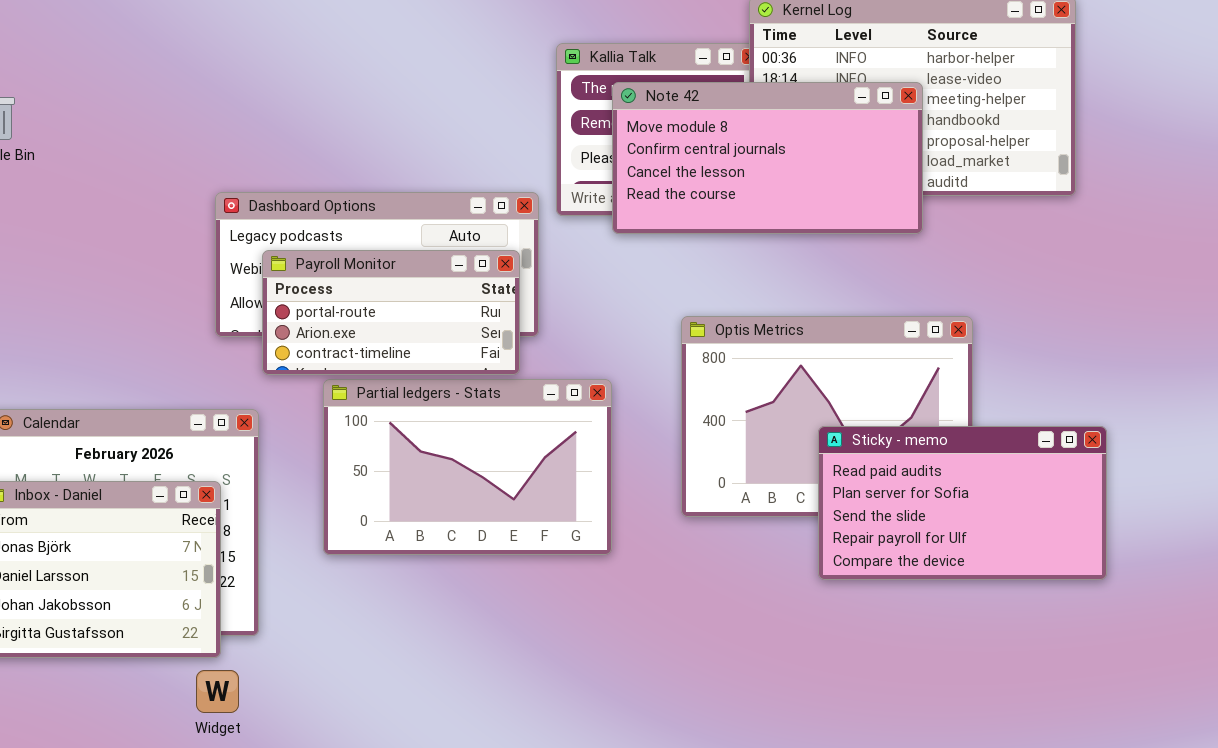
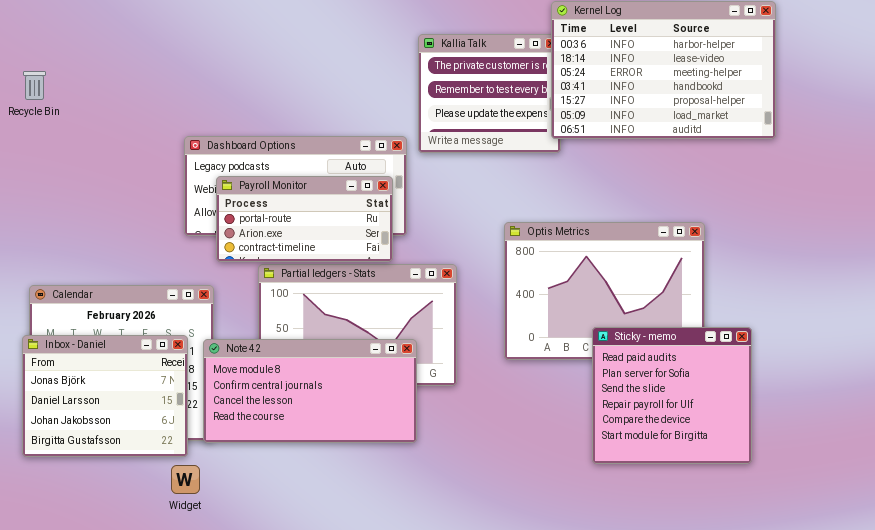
Note 42: [612,82,923,234] -> [203,339,417,443], moved
Sticky - memo: [818,426,1107,580] -> [592,327,752,464], moved, resized

